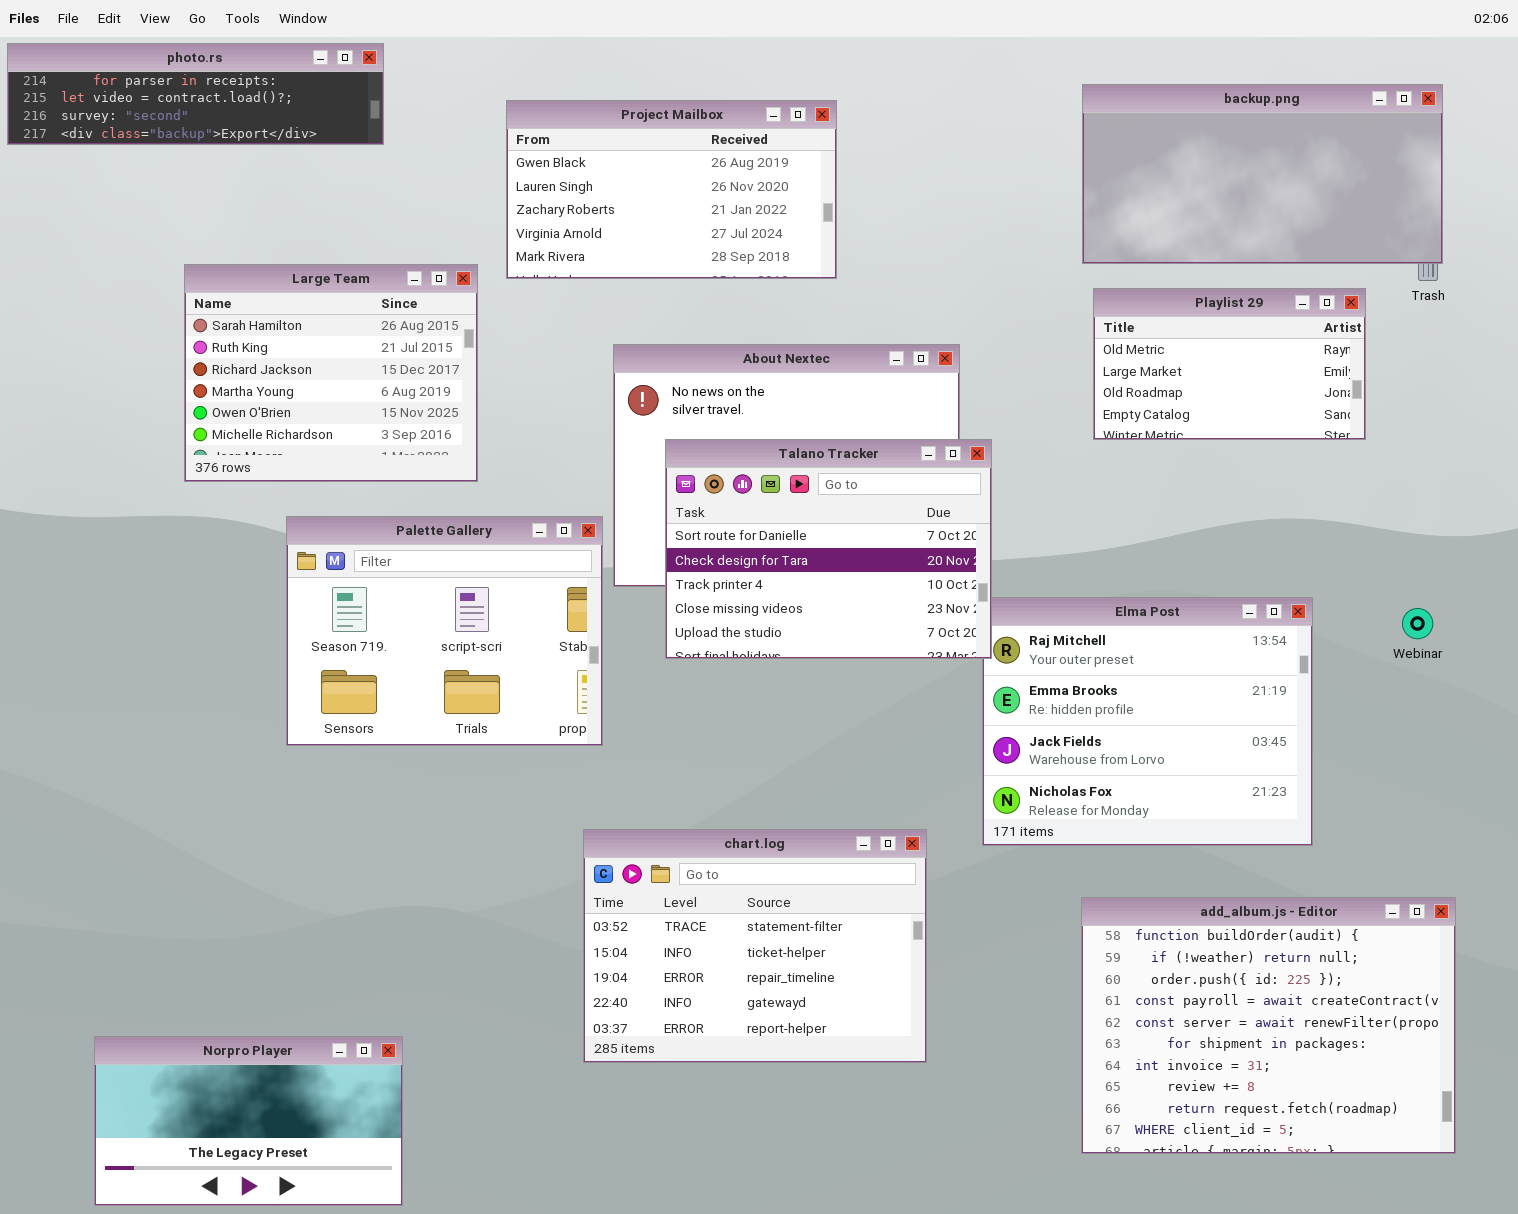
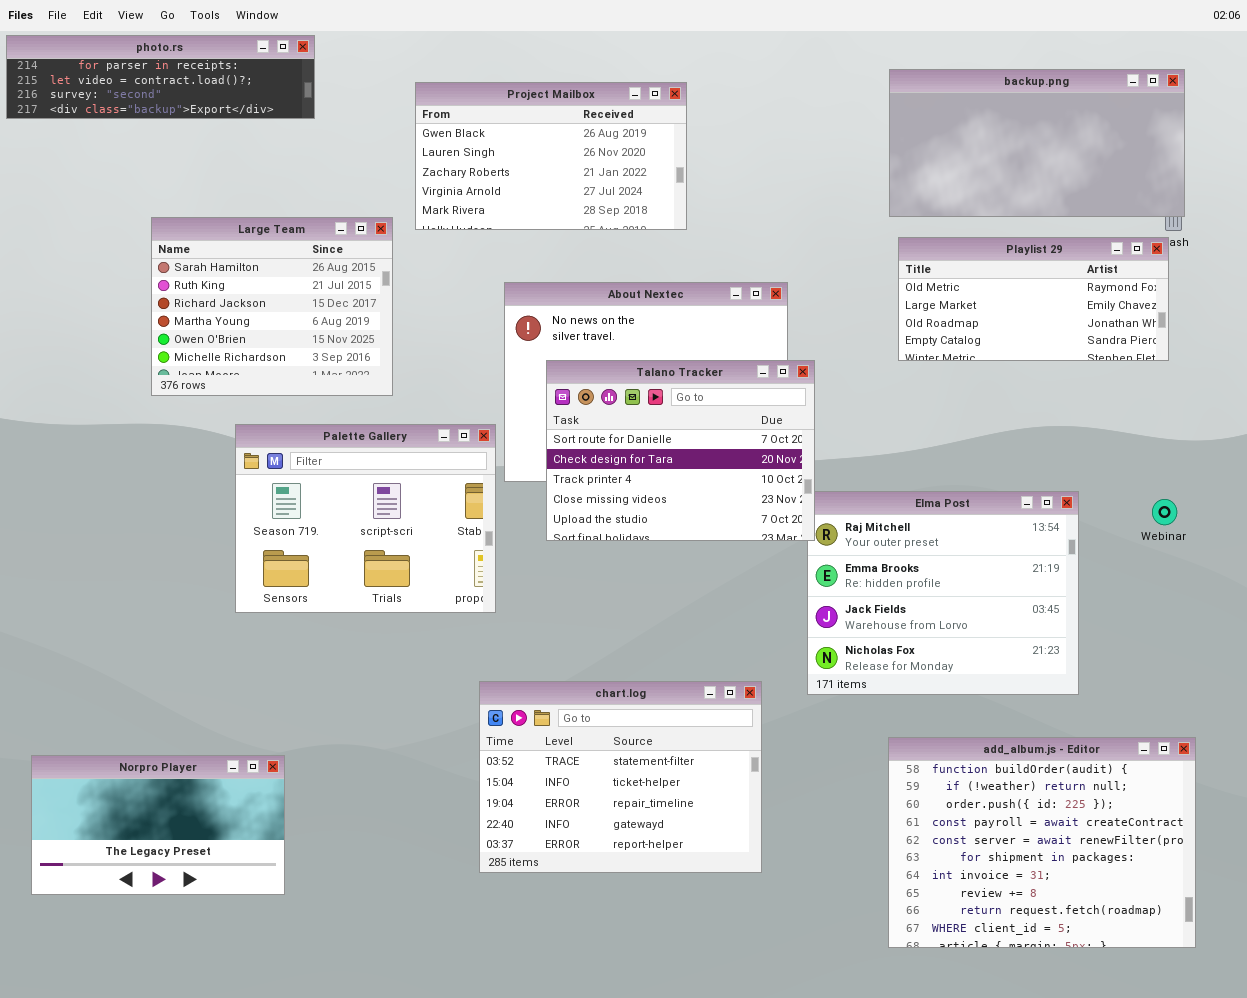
Playlist 29: [1093,288,1366,440] -> [898,237,1169,361], resized
Norpro Player: [94,1036,403,1206] -> [31,755,285,895], moved

